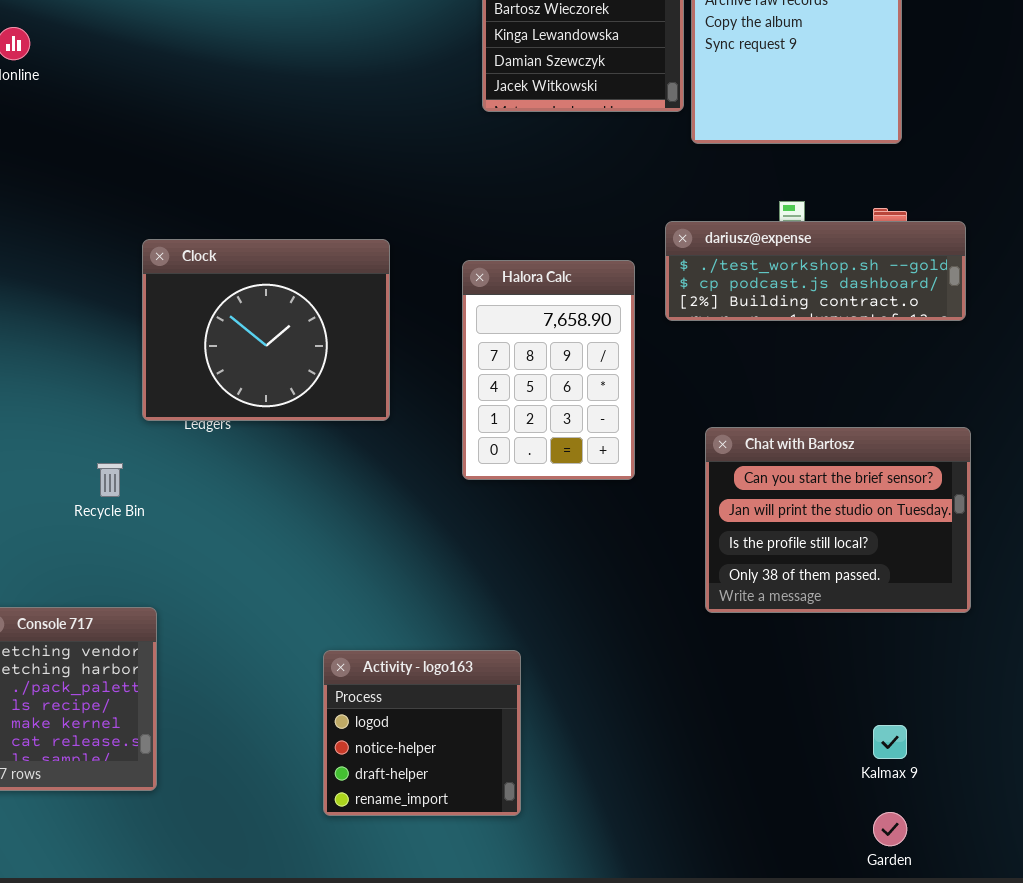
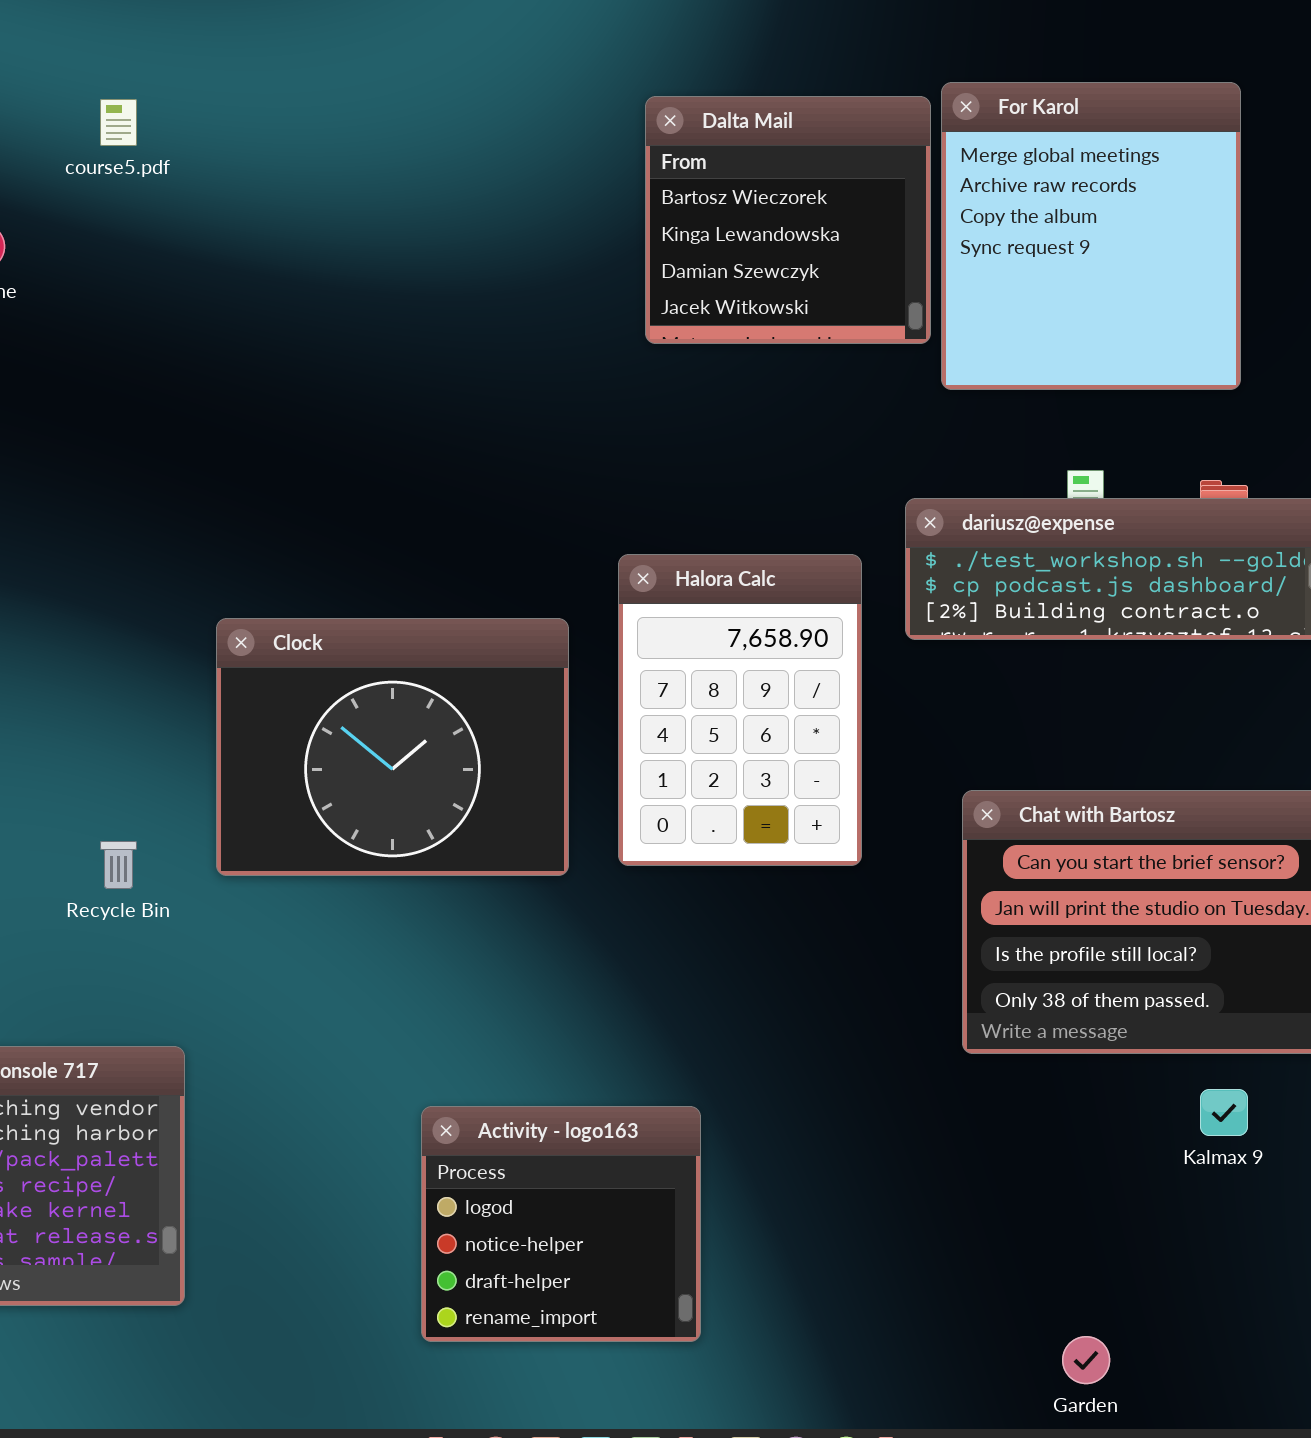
Clock: [142,239,390,421] -> [216,618,569,876], moved
Kalmax 9: [873,725,907,759] -> [1200,1089,1248,1136], moved
Garden: [873,812,907,846] -> [1062,1336,1110,1384], moved

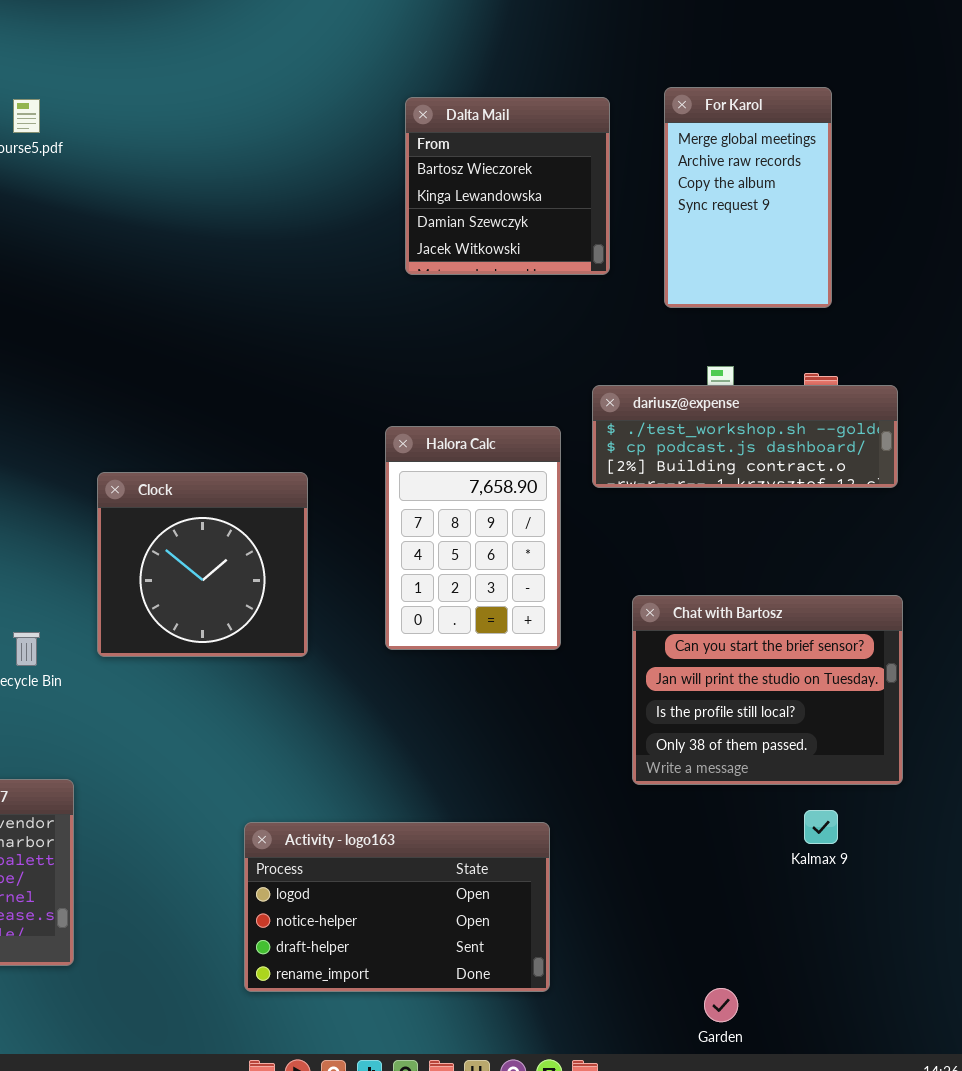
For Karol: [941,82,1241,390] -> [664,87,832,308], resized
Clock: [216,618,569,876] -> [97,472,308,657], resized
Activity - logo163: [421,1106,701,1342] -> [244,822,550,992], resized

